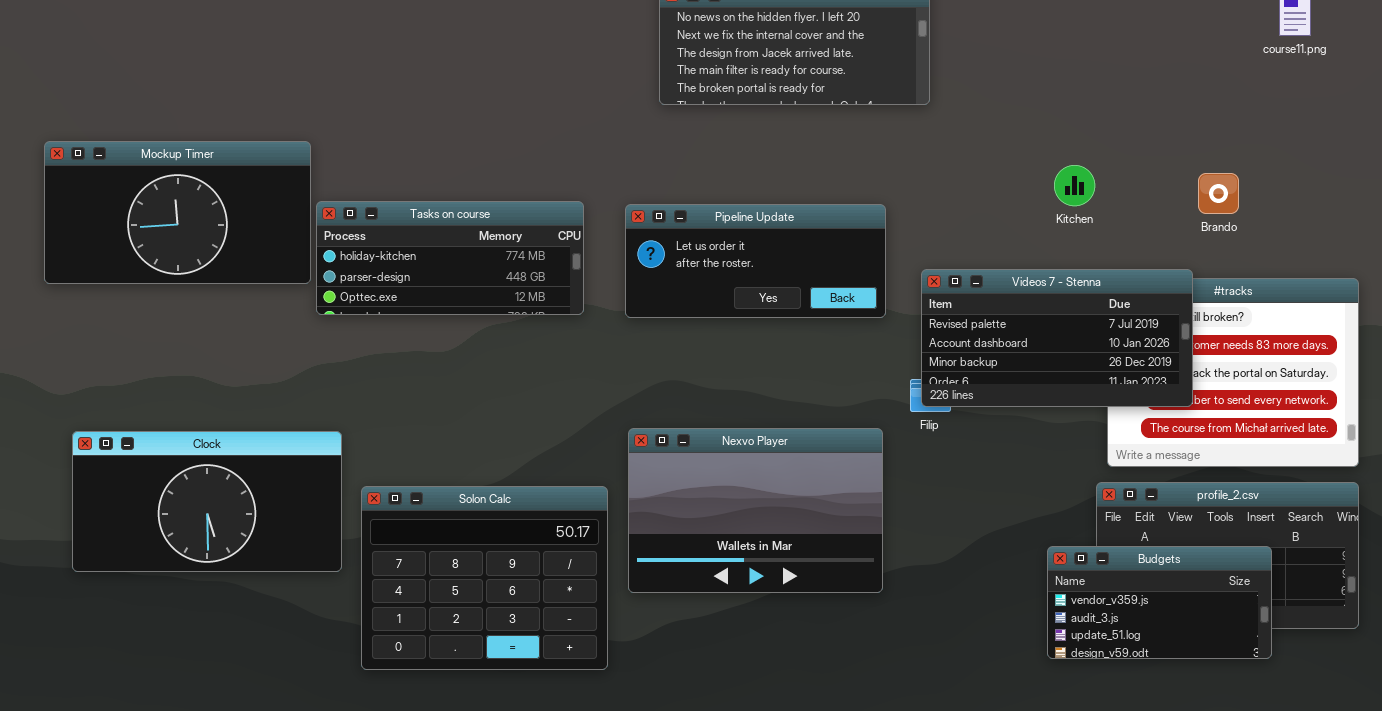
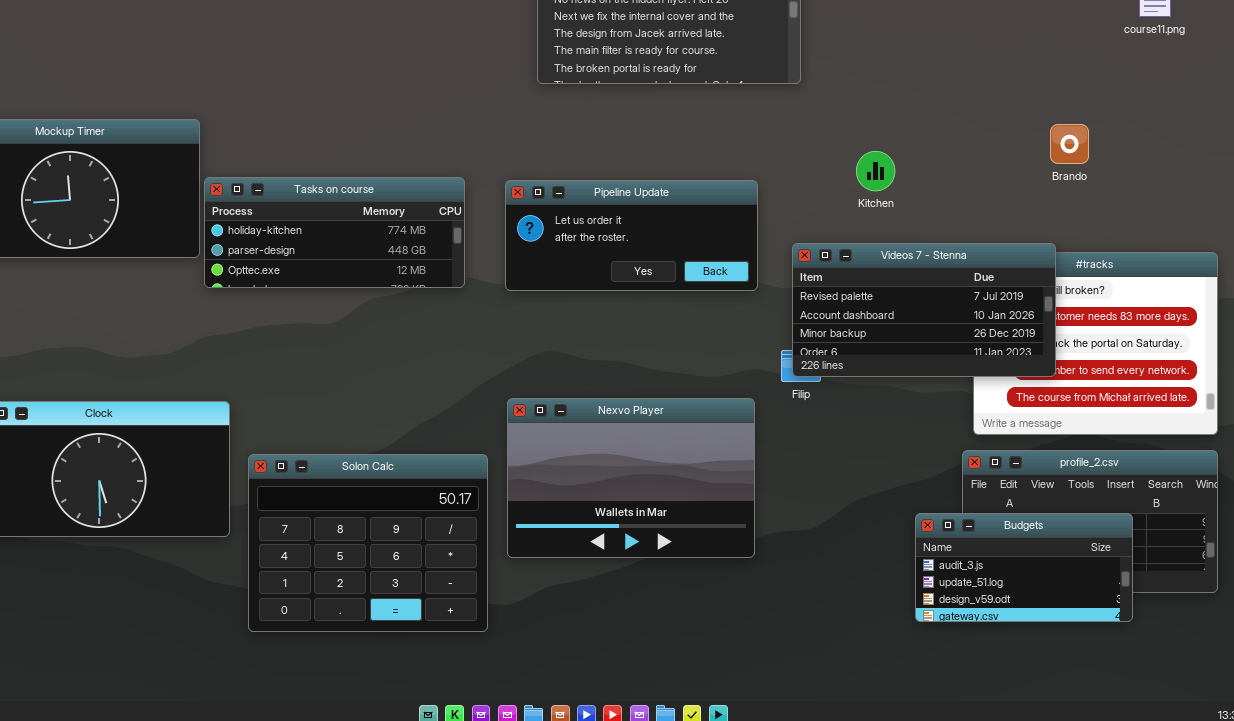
Kitchen: [1054,165,1095,206] -> [856,151,895,191], moved
Brando: [1198,173,1239,214] -> [1050,124,1089,164], moved
Budgets: [1047,546,1272,659] -> [915,513,1133,622], scrolled down 1 row

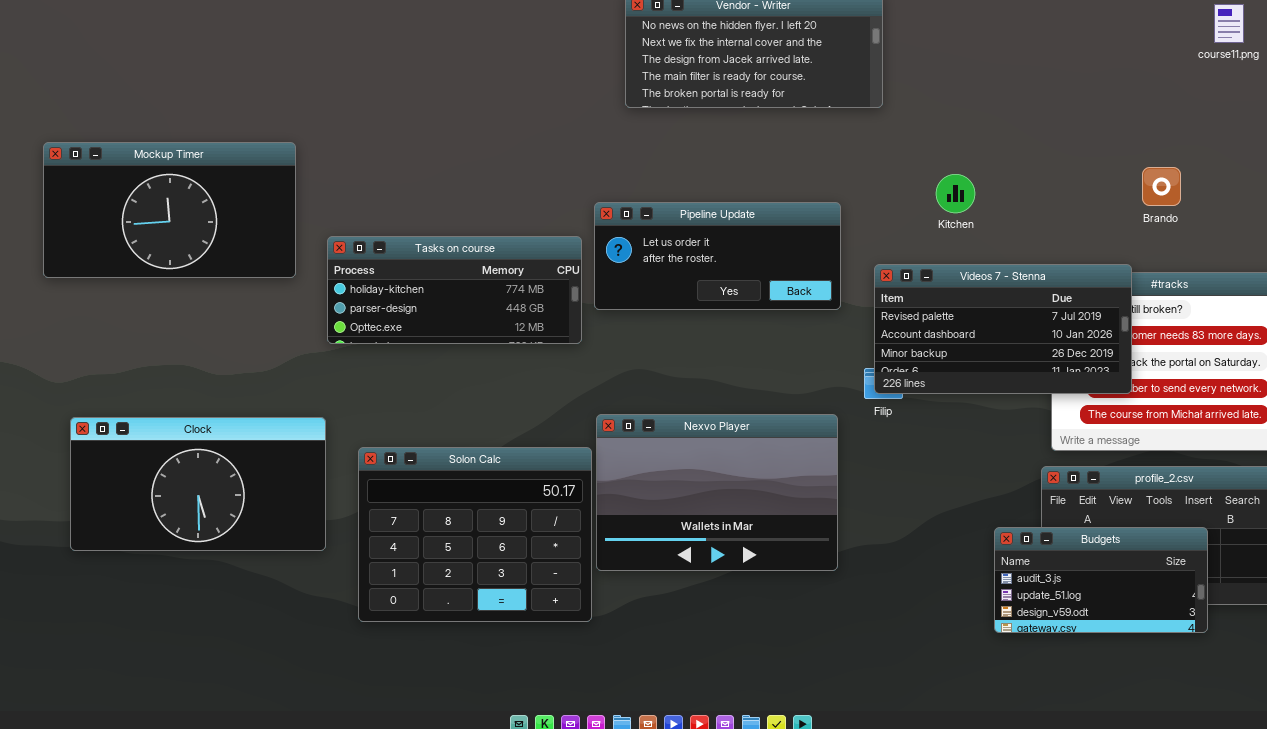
Brando: [1050,124,1089,164] -> [1142,167,1181,206], moved
Tasks on course: [204,177,465,288] -> [327,236,582,344], moved
Solon Calc: [248,454,488,632] -> [358,447,592,622], moved

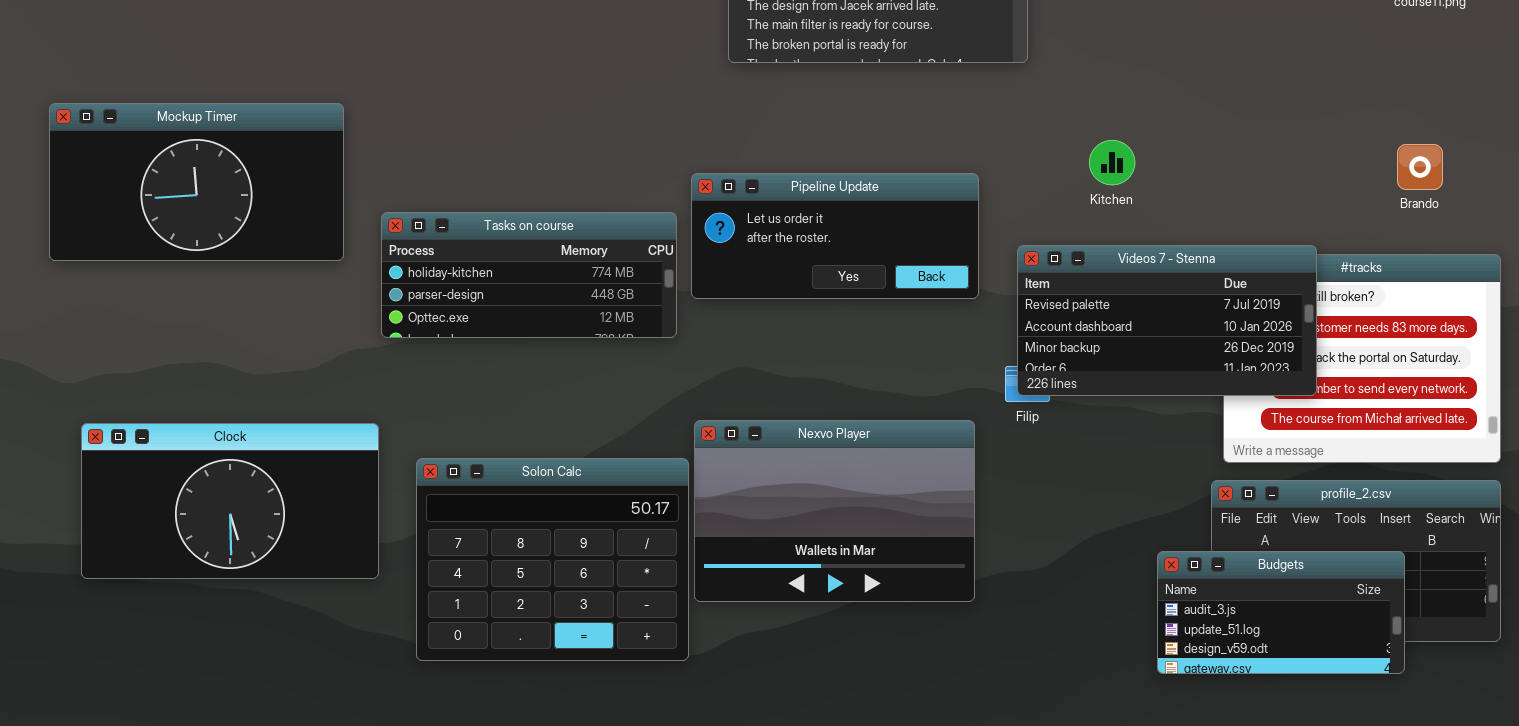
Brando: [1142,167,1181,206] -> [1397,144,1443,190], moved

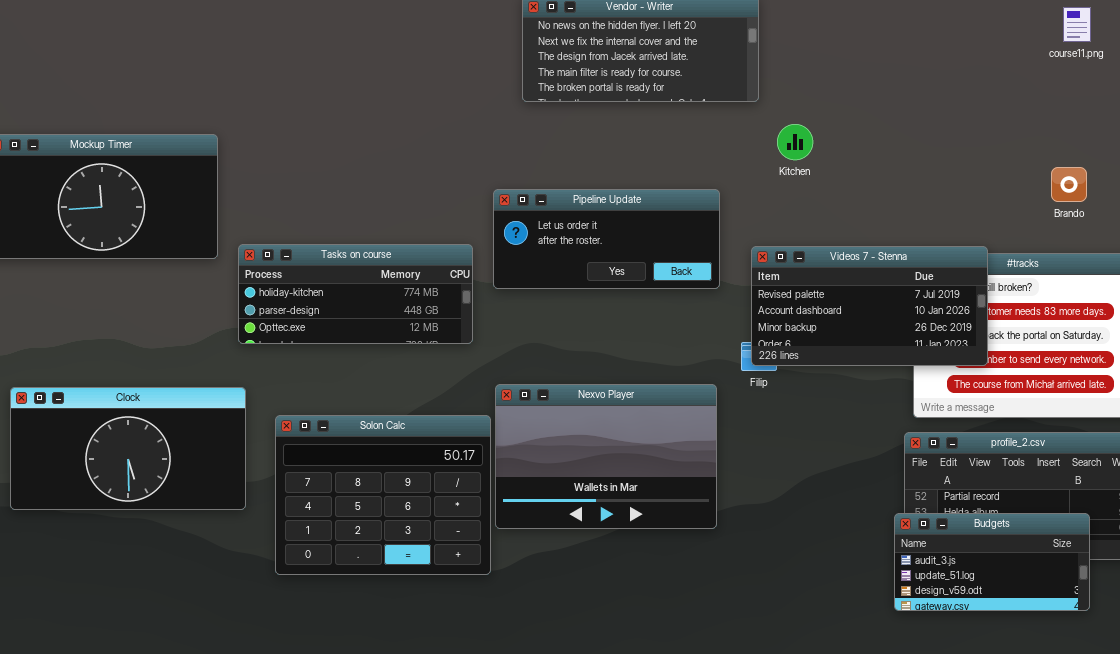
Kitchen: [1089,140,1135,185] -> [777,124,813,160], moved
Tasks on course: [381,212,677,338] -> [238,244,473,344], moved
Budgets: [1157,551,1405,674] -> [894,513,1090,611], moved

